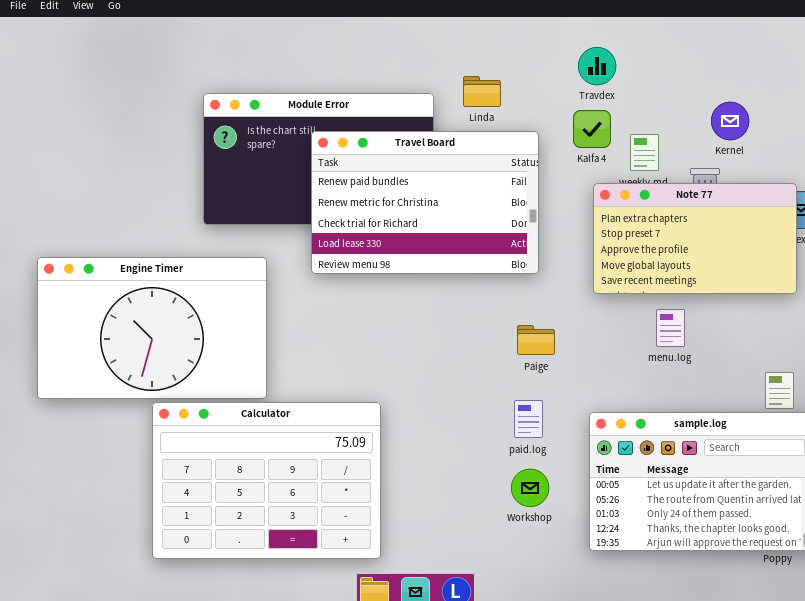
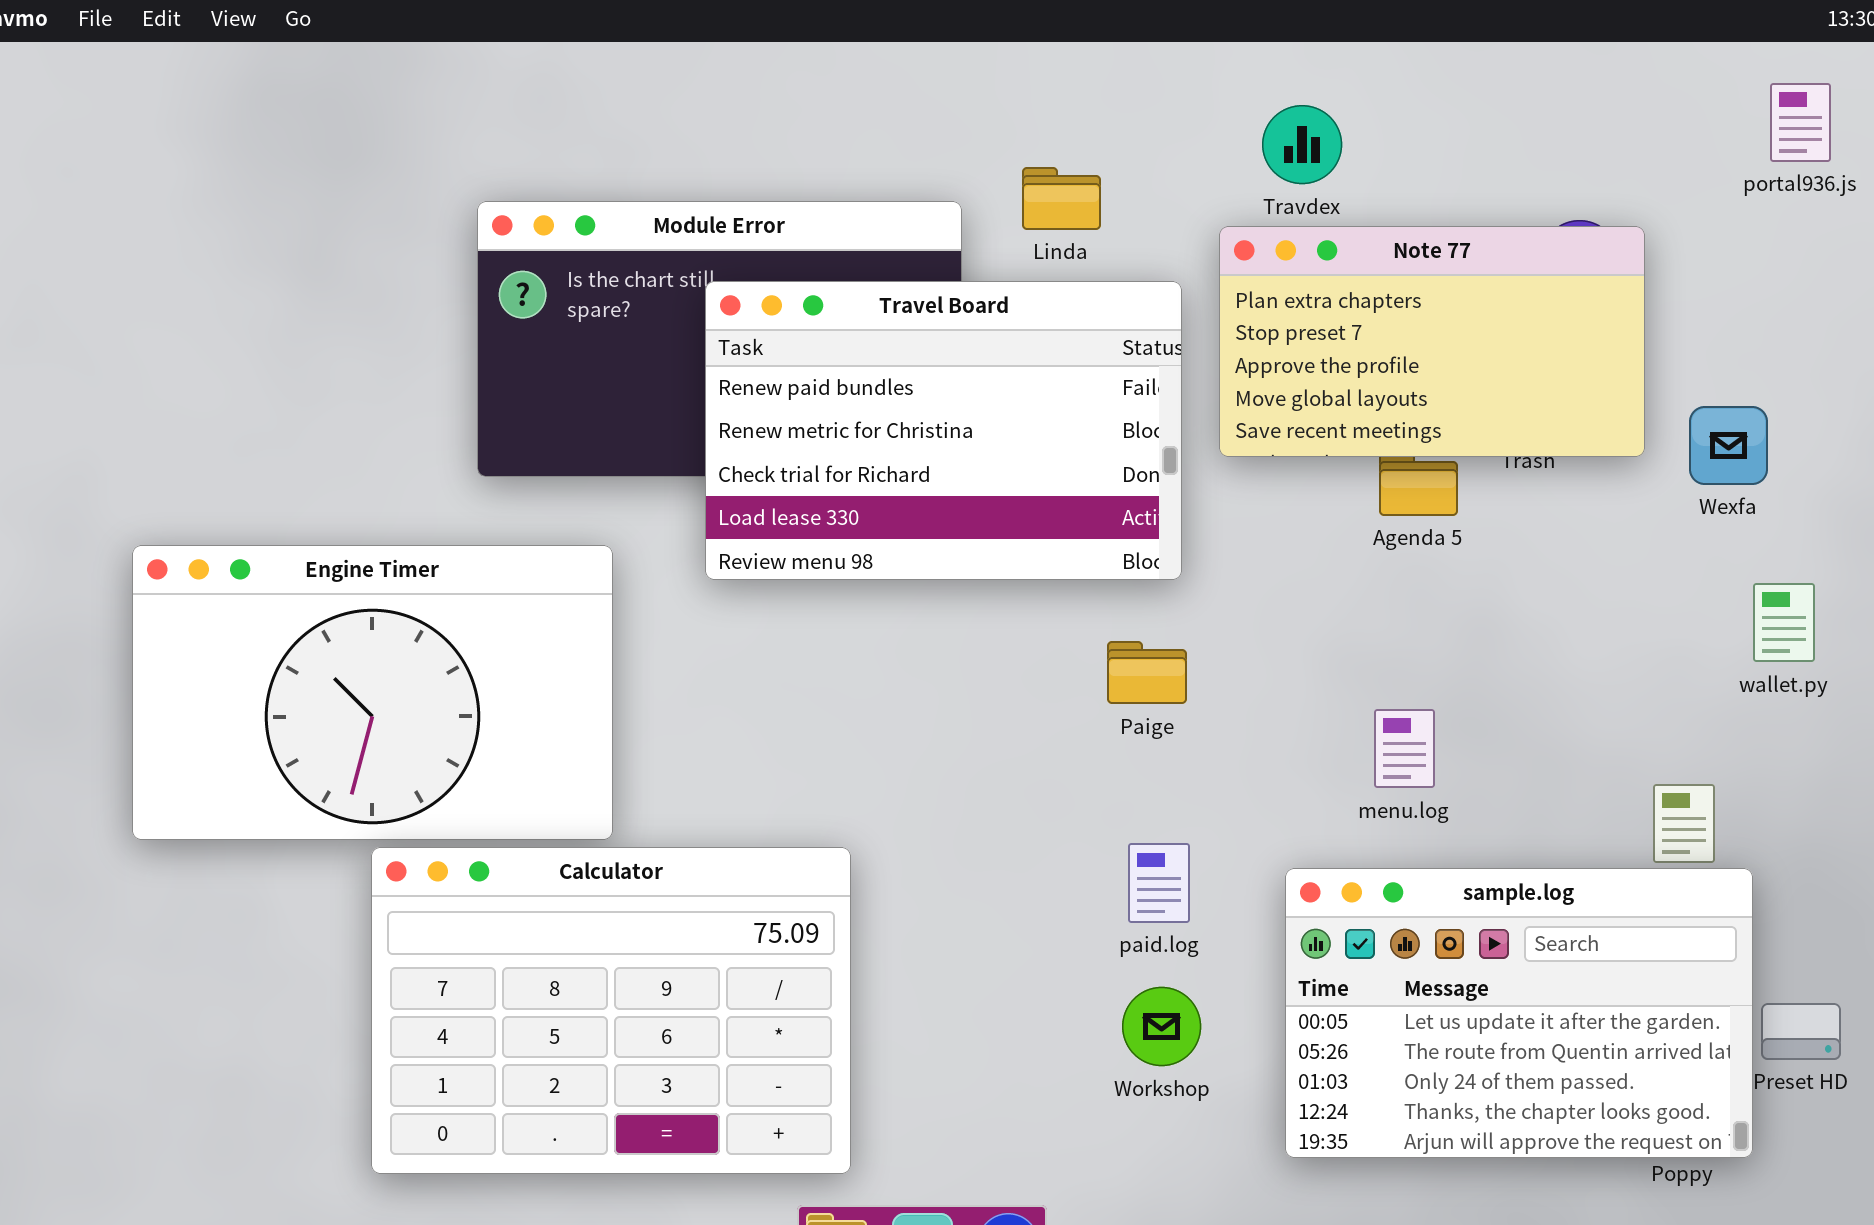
Note 77: [593,183,797,294] -> [1219,226,1645,457], moved
menu.log: [656,309,685,347] -> [1374,709,1435,788], moved
Paige: [517,325,555,355] -> [1107,641,1187,704], moved

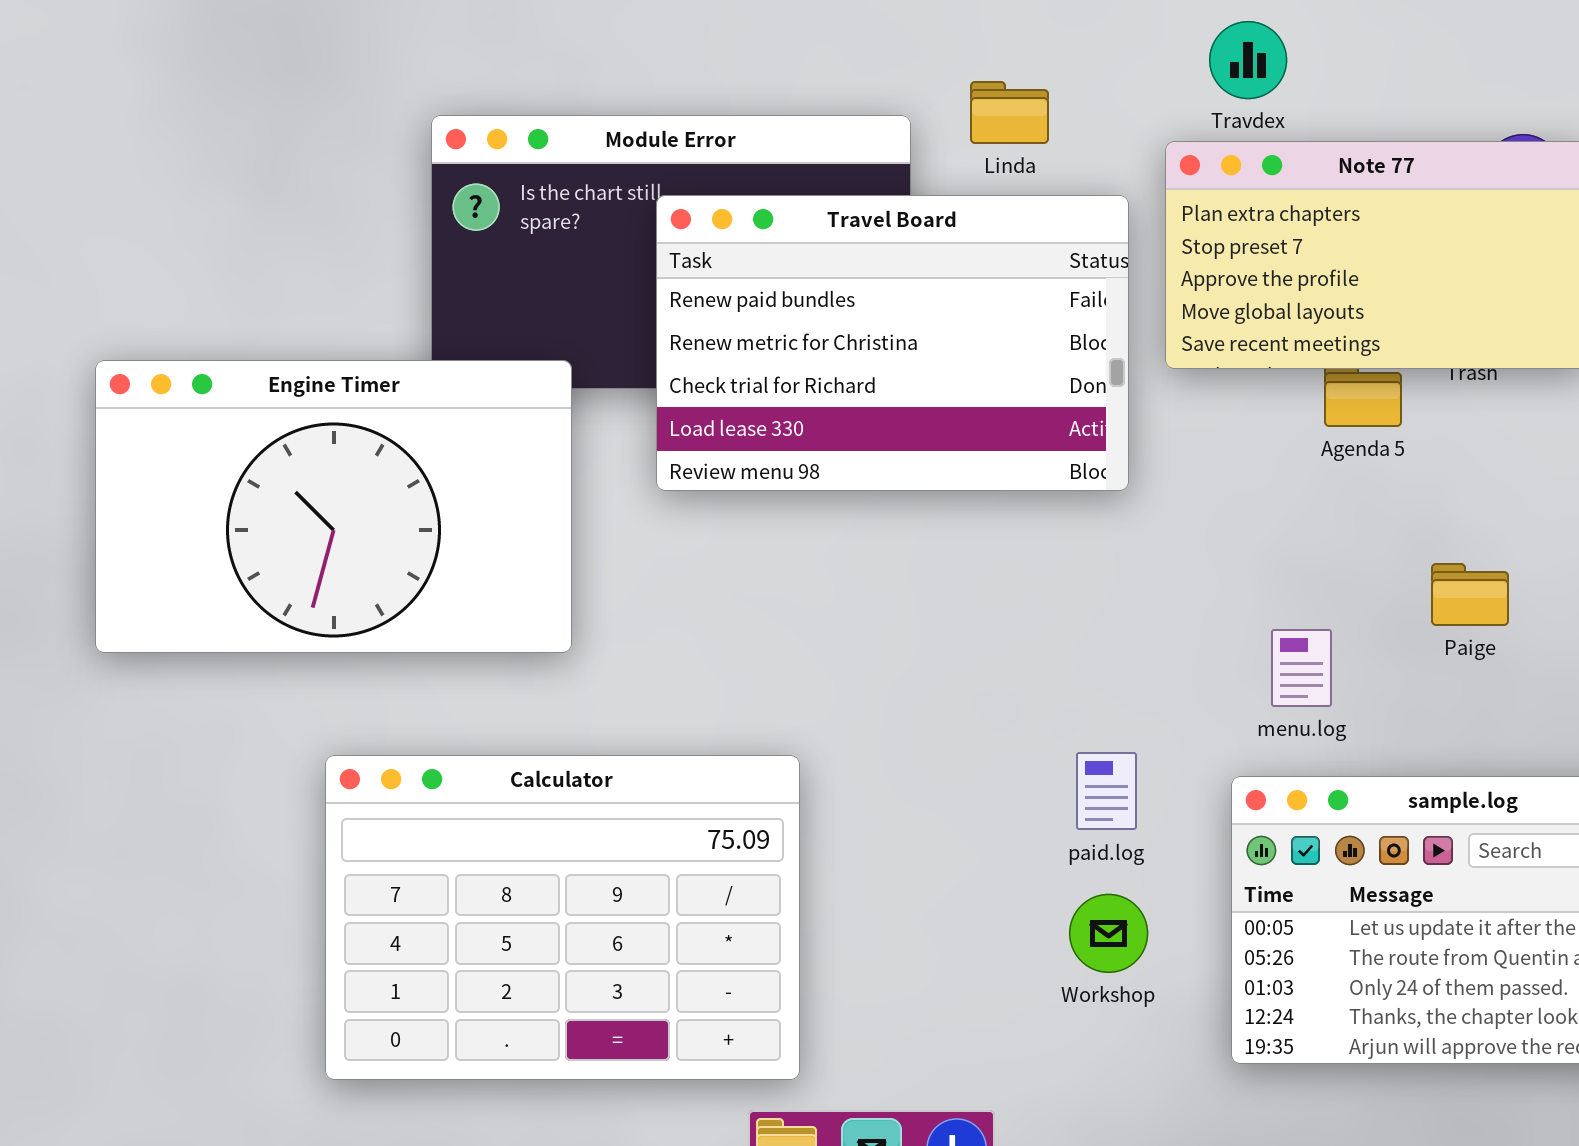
Engine Timer: [132,545,613,840] -> [95,360,572,653], moved
Paige: [1107,641,1187,704] -> [1431,563,1509,626], moved
menu.log: [1374,709,1435,788] -> [1271,629,1332,707], moved

